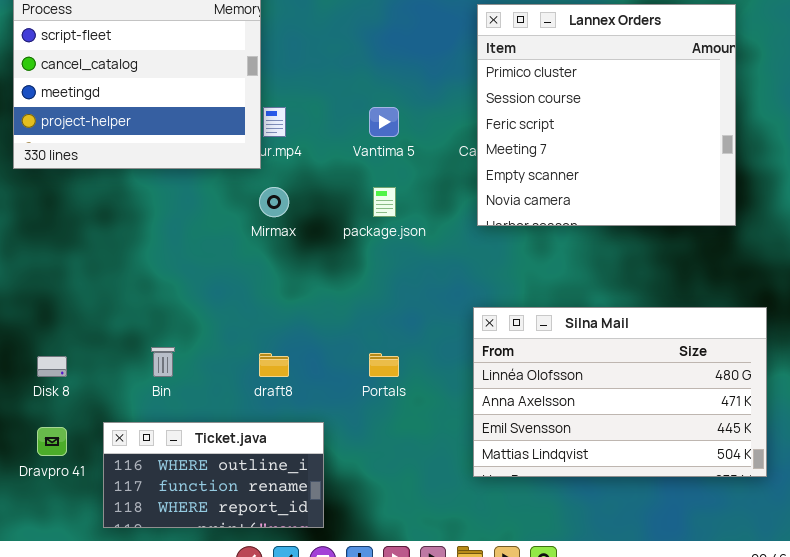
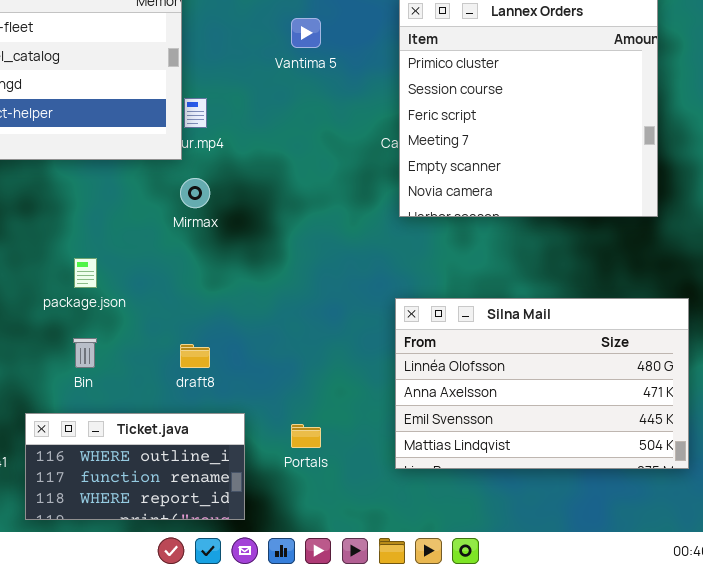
Vantima 5: [369,107,399,137] -> [291,18,321,48], moved
package.json: [373,187,396,217] -> [74,258,97,288], moved
Portals: [369,353,399,377] -> [291,424,321,448], moved

